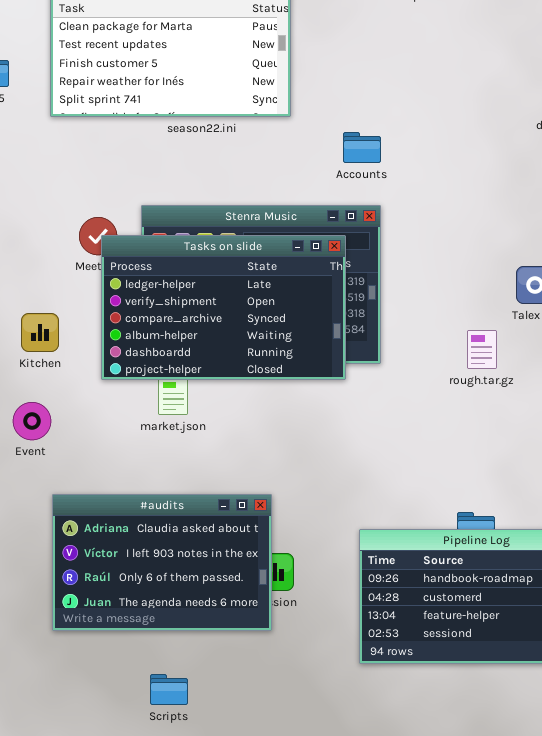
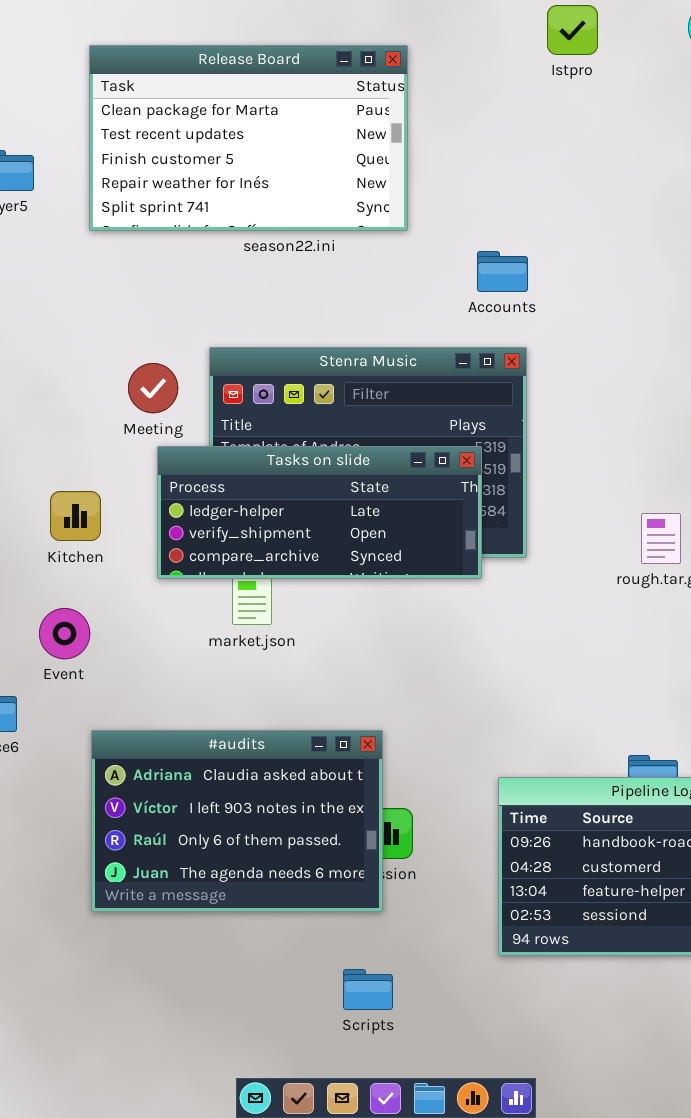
Tasks on slide: [101,235,346,380] -> [157,446,482,579], resized
Scripts: [150,674,188,705] -> [343,969,393,1010], moved

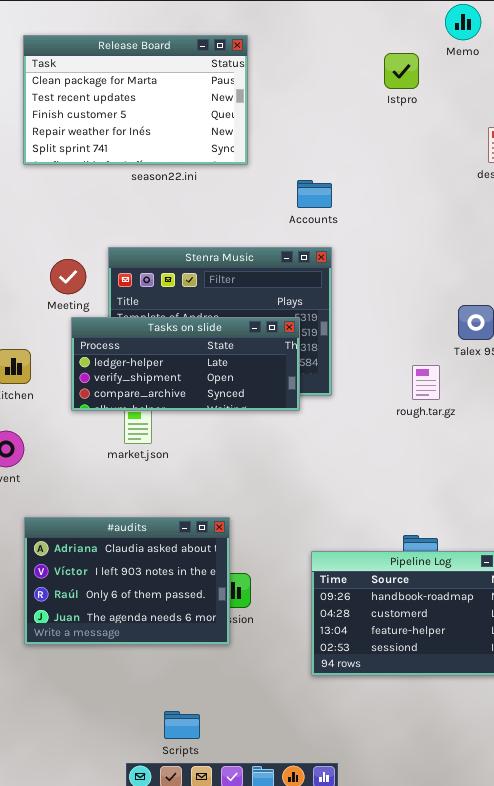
Istpro: [547,5,598,55] -> [384,53,419,89], moved
Scripts: [343,969,393,1010] -> [164,711,200,739], moved

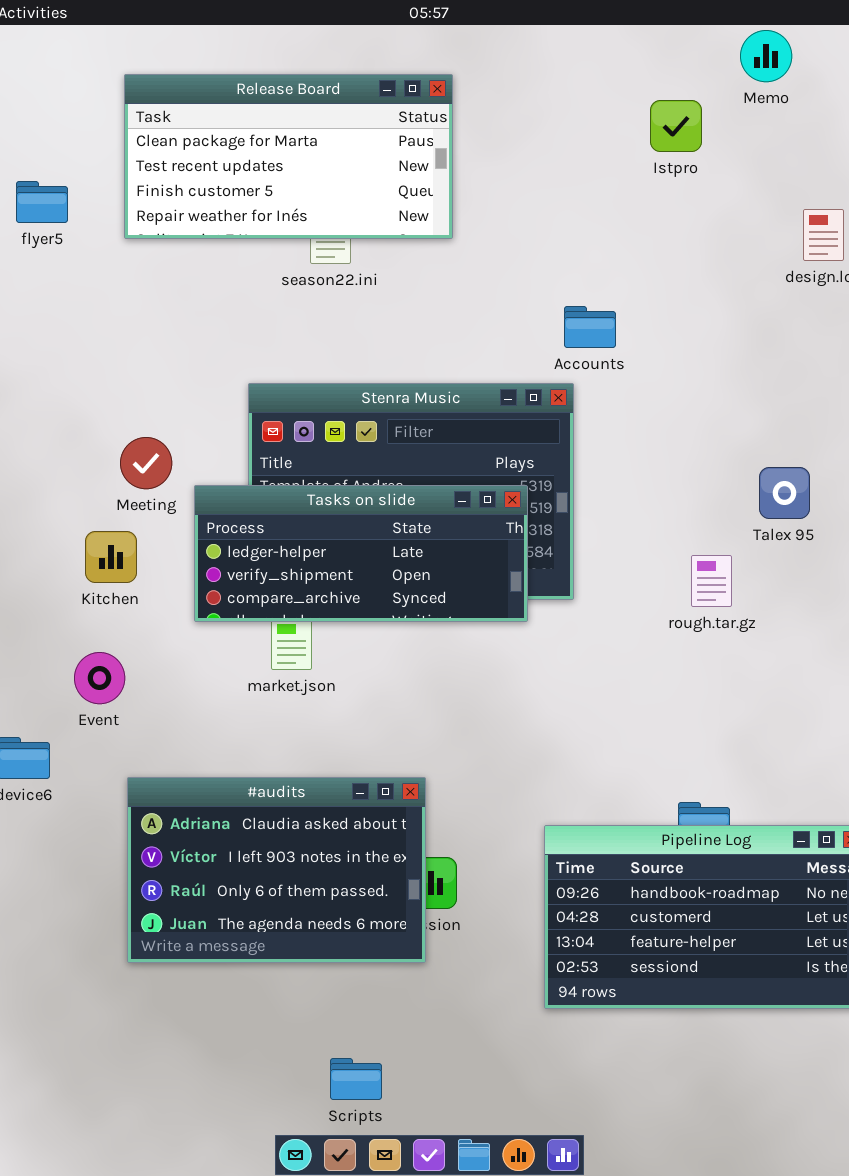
Release Board: [23,35,248,165] -> [124,74,453,239], resized
Accounts: [297,180,332,208] -> [564,306,616,348], moved
Meeting: [50,259,86,294] -> [120,437,172,489], moved

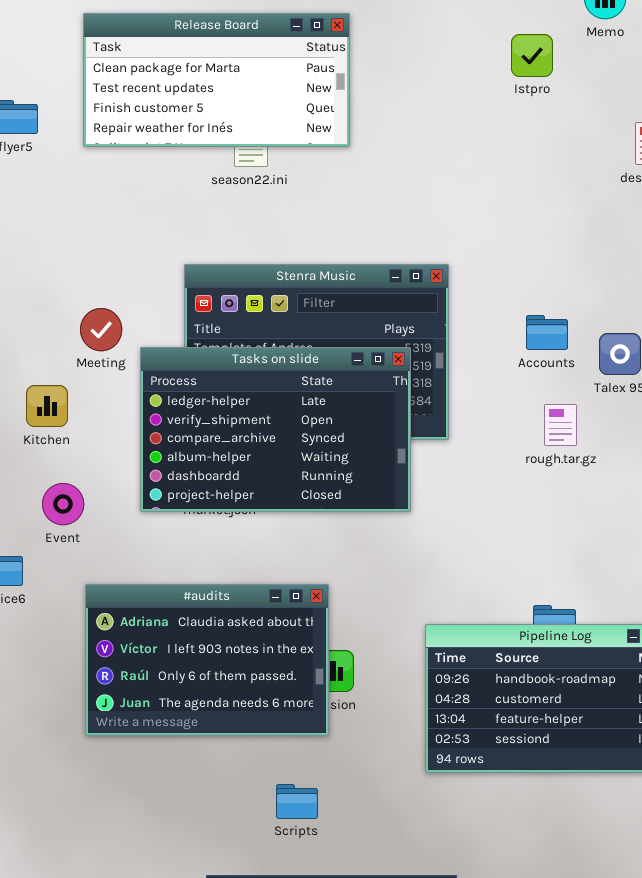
Accounts: [564,306,616,348] -> [526,315,568,350], moved
Tasks on slide: [194,485,528,622] -> [140,347,411,512], resized
Kitchen: [85,531,137,583] -> [26,385,68,427], moved
Scripts: [330,1058,382,1100] -> [276,784,318,819], moved

